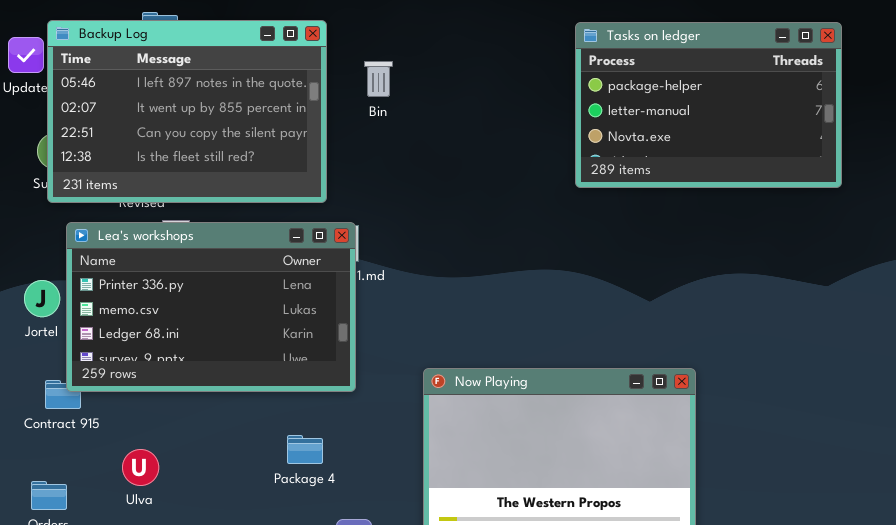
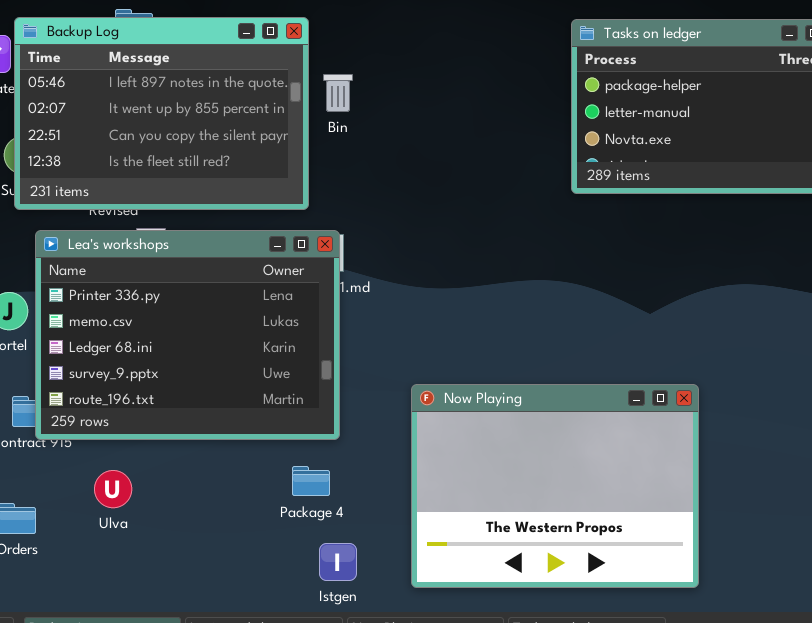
Bin: [364,61,393,97] -> [323,74,353,112], moved
Lea's workshops: [66,222,356,392] -> [35,230,340,440], resized
Package 4: [287,435,323,464] -> [292,466,330,496], moved

